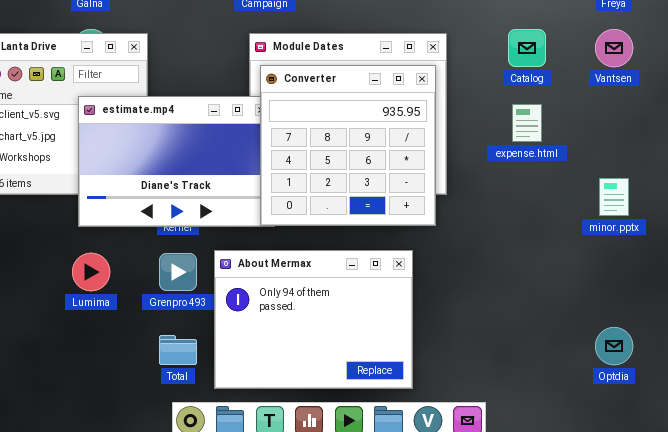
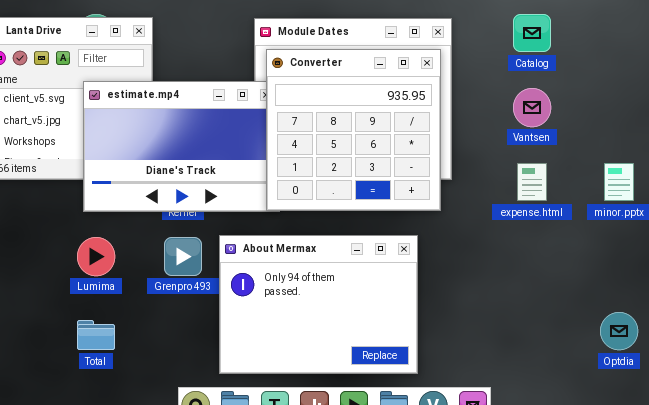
Vantsen: [595,29,633,67] -> [513,88,551,127], moved
expense.html: [512,104,542,142] -> [517,163,547,201], moved
Total: [159,335,197,365] -> [77,320,115,350], moved

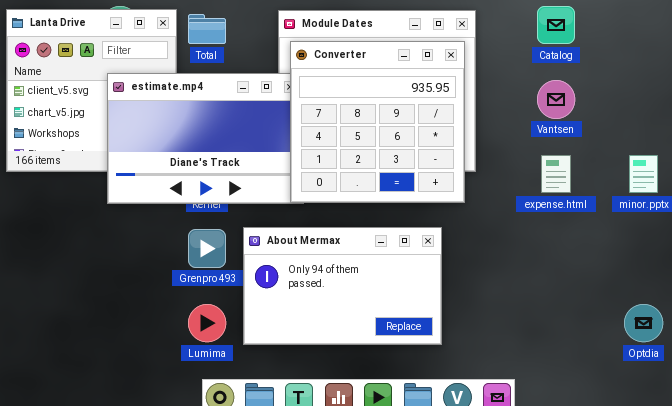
About Mermax: [219,235,418,374] -> [243,227,442,345], resized
Lumima: [77,237,115,276] -> [188,304,226,342], moved
Total: [77,320,115,350] -> [188,14,226,44], moved

